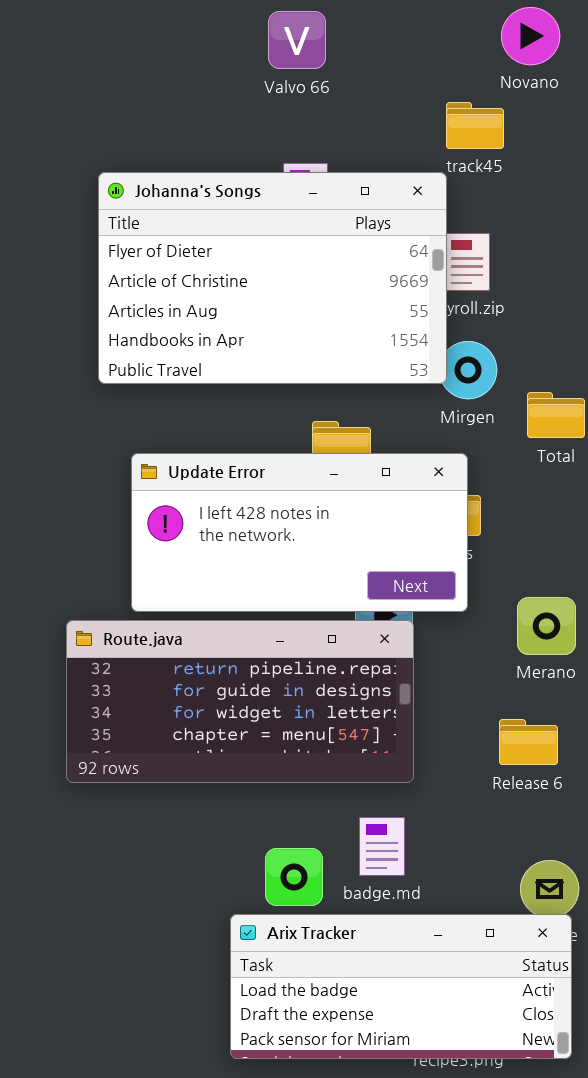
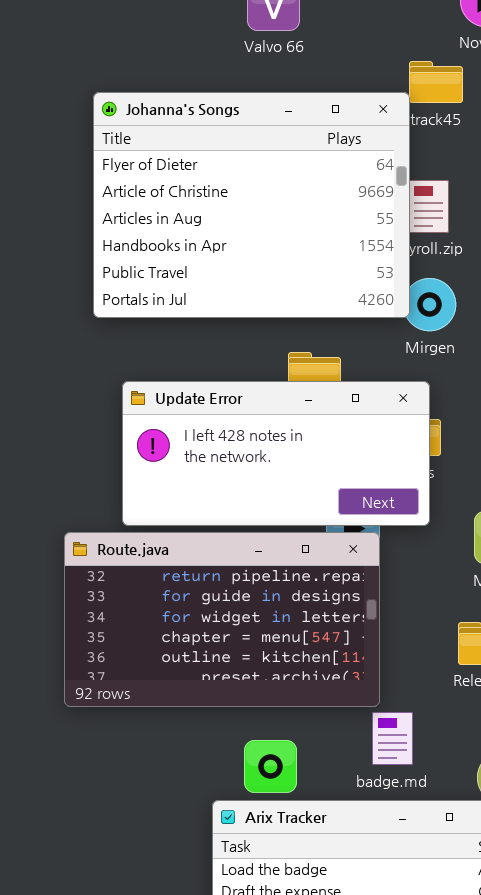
Johanna's Songs: [98,172,447,384] -> [93,92,410,318], resized
Route.java: [66,620,414,783] -> [64,532,380,707], resized
badge.md: [359,817,405,876] -> [372,712,413,765], moved

